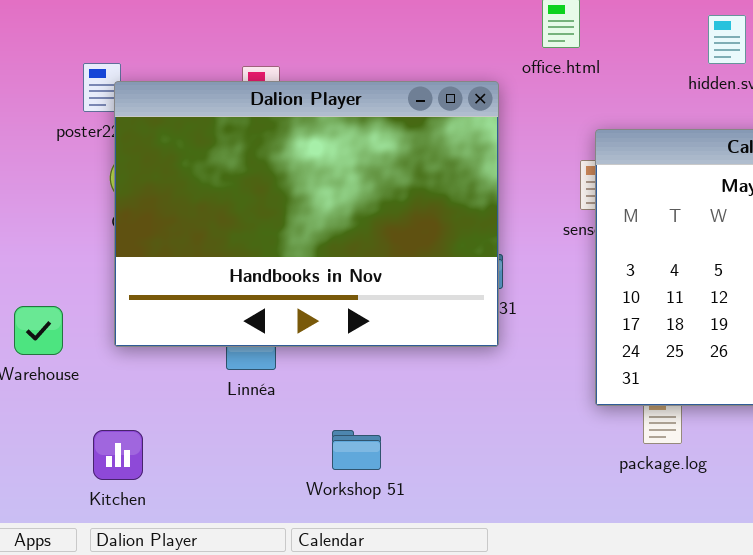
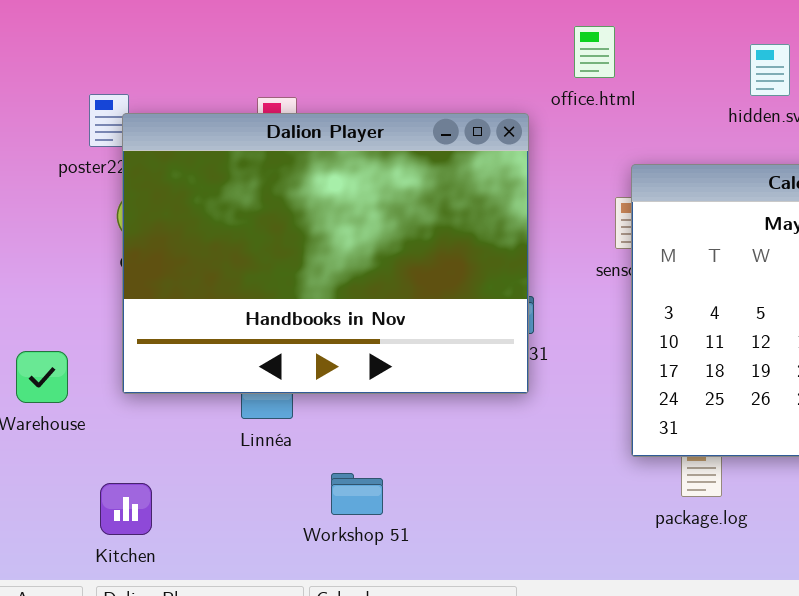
Workshop 51: [332,430,381,470] -> [331,473,383,515], moved

